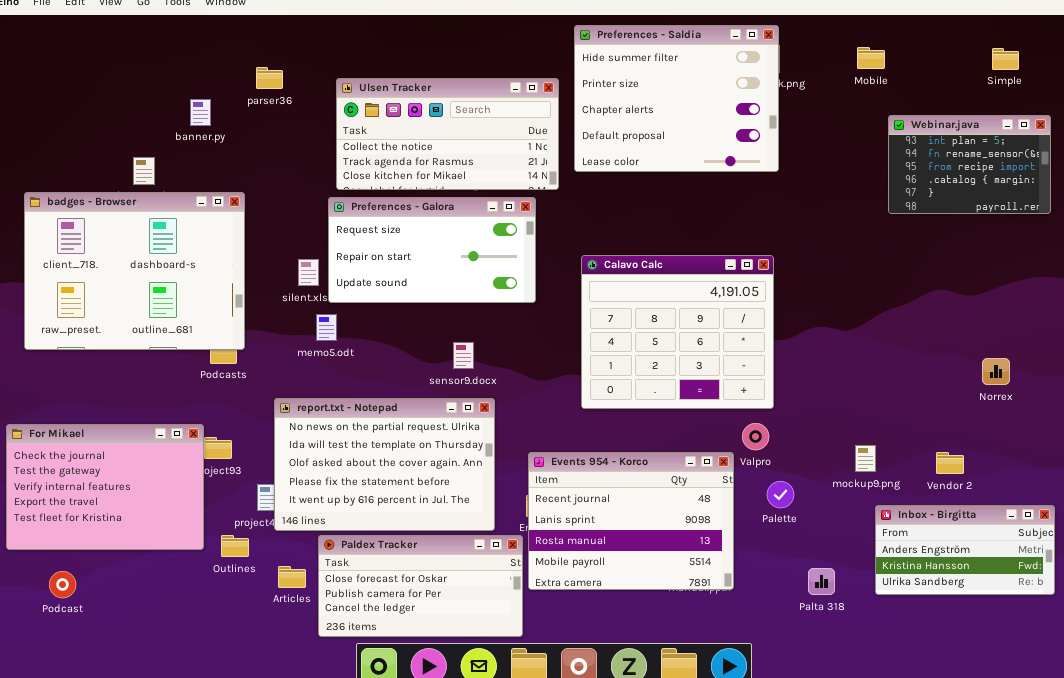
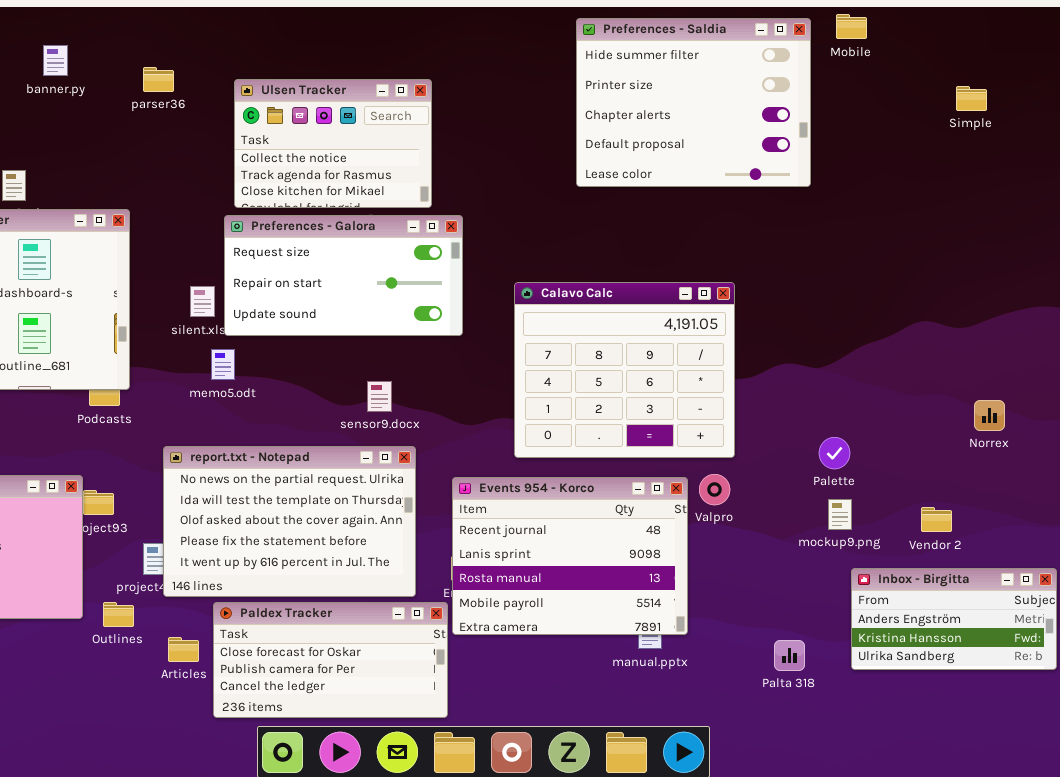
Preferences - Saldia: [574,25,779,172] -> [576,18,811,187], moved
Mobile: [857,47,885,69] -> [836,14,867,39], moved
Simple: [992,48,1019,70] -> [956,86,987,111], moved
Ulsen Tracker: [336,78,559,190] -> [234,79,432,208], resized
banner.py: [190,99,211,126] -> [43,45,68,76], moved
Webinar.java: [888,115,1051,214] -> none, closed
Events 954 - Korco: [528,452,734,590] -> [452,477,688,635], moved
Palette: [767,481,794,508] -> [819,437,850,469], moved

